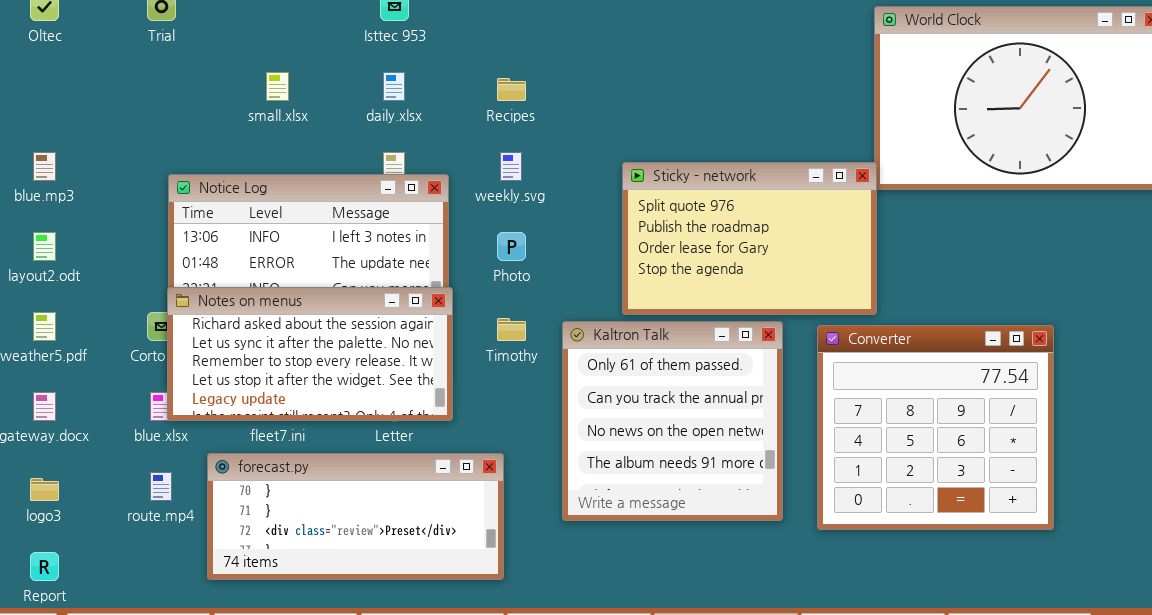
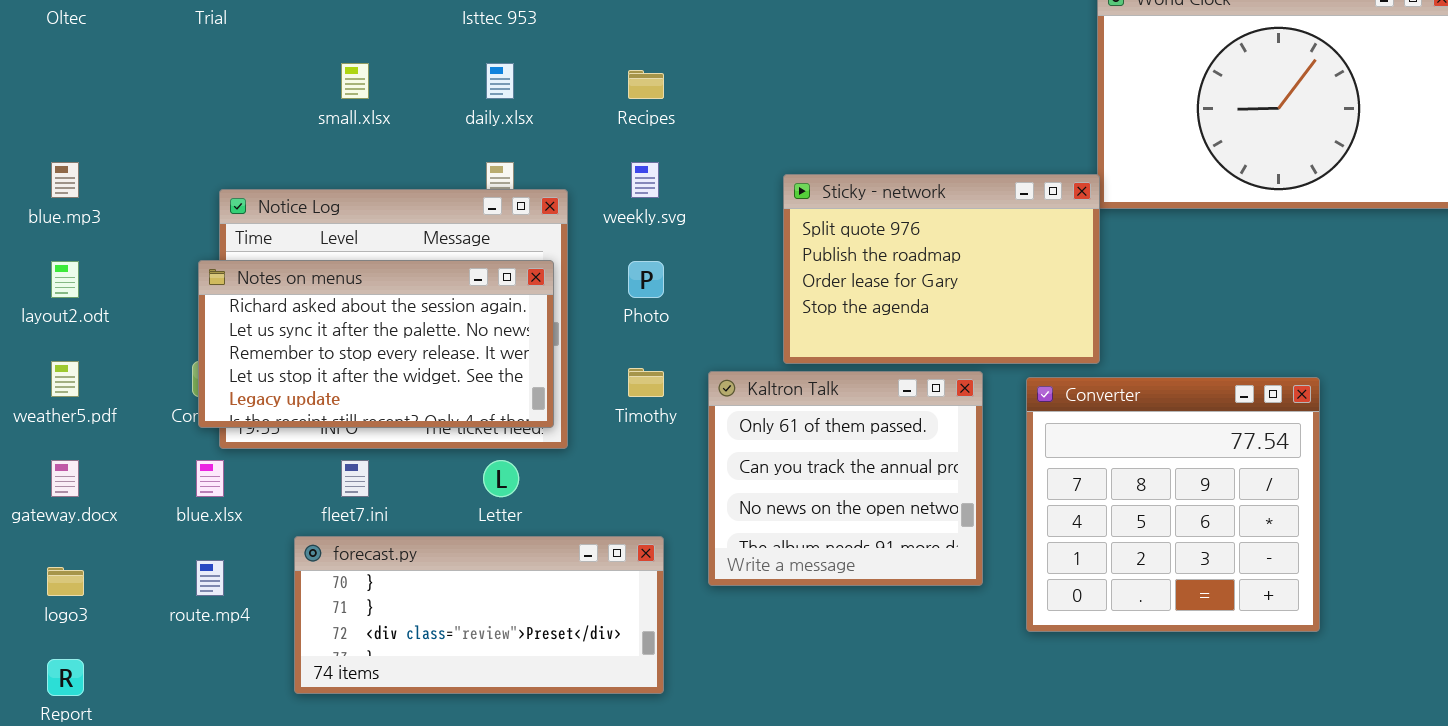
Notes on menus: [167,287,453,421] -> [198,260,554,428], moved
Kaltron Talk: [562,321,783,521] -> [708,371,983,586], resized
forecast.py: [207,453,504,580] -> [294,536,664,694], moved

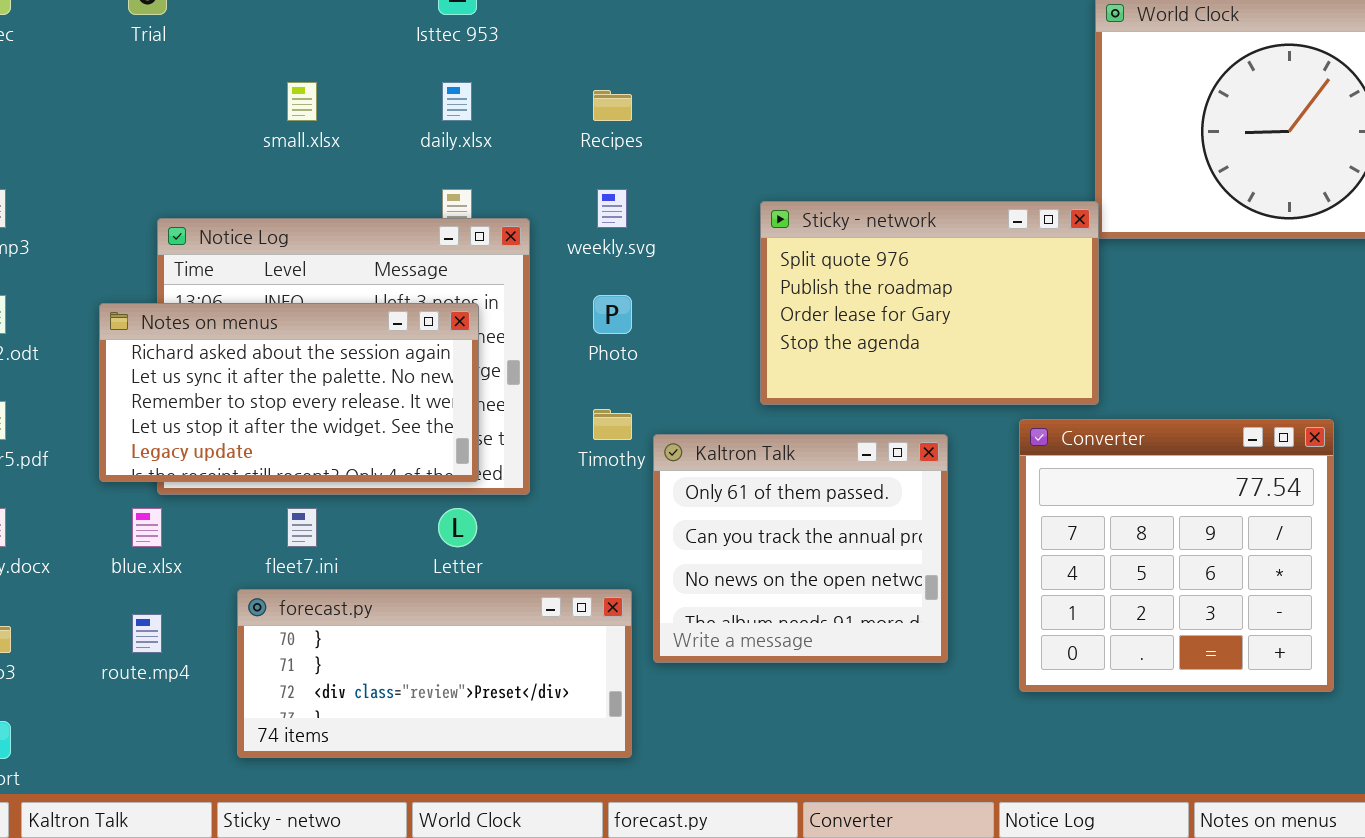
Notes on menus: [198,260,554,428] -> [99,303,479,482], moved
Kaltron Talk: [708,371,983,586] -> [653,434,948,663], moved

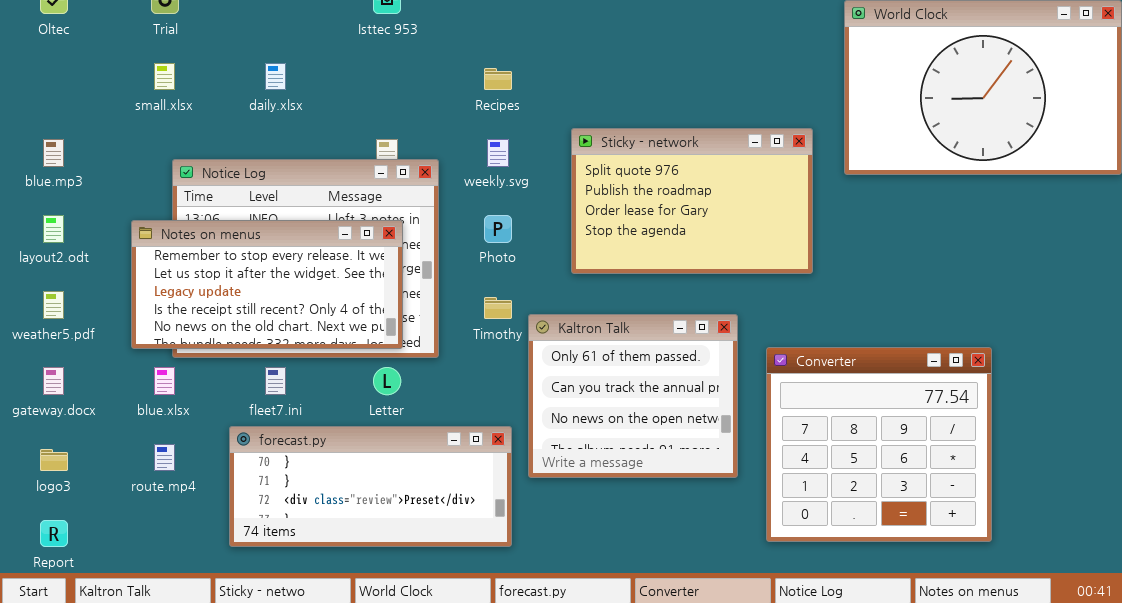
small.xlsx: [287,82,317,121] -> [154,63,175,90], moved
daily.xlsx: [442,82,472,121] -> [265,63,286,90], moved
Sticky - network: [760,201,1099,405] -> [571,128,813,274], moved
Notes on menus: [99,303,479,482] -> [131,220,403,349], scrolled down 2 rows
Converter: [1019,419,1334,692] -> [766,347,992,542], moved

